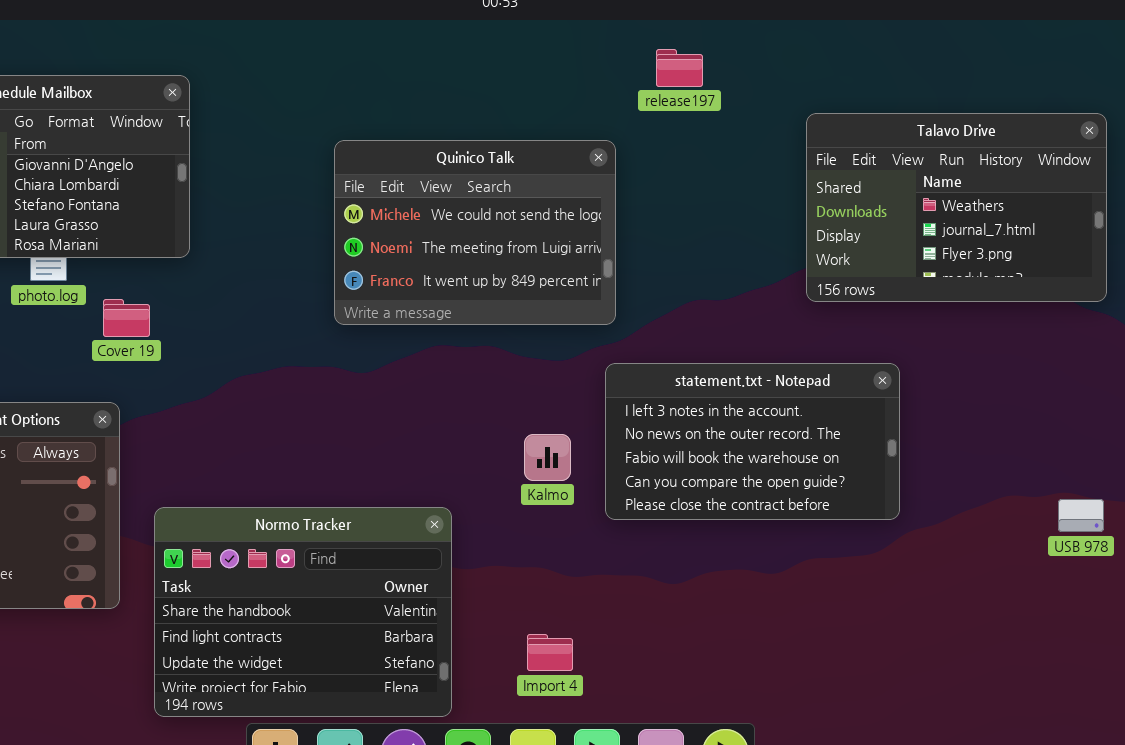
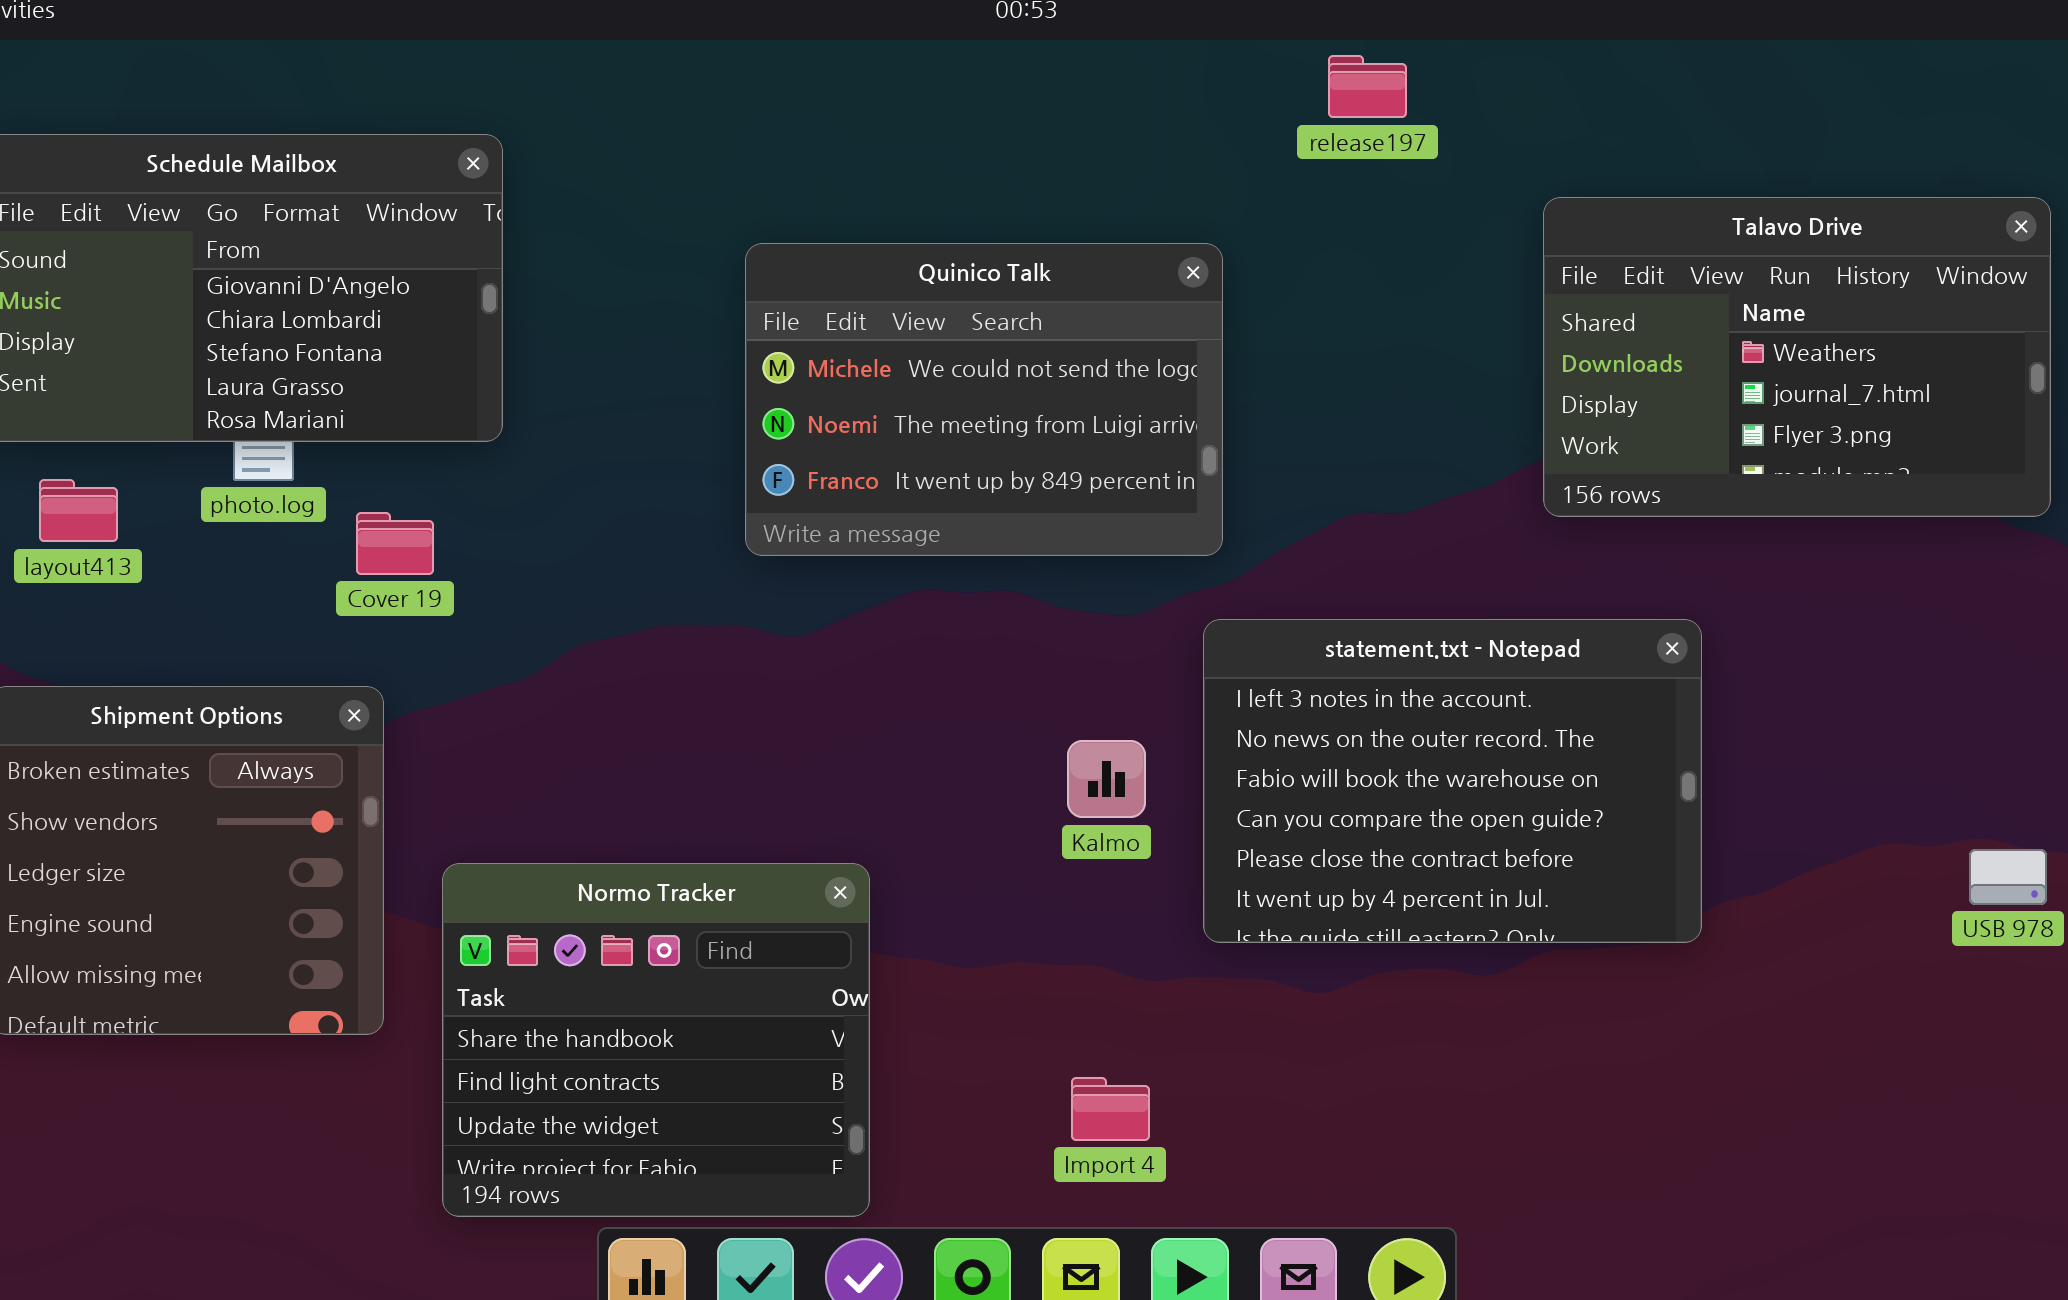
release197: [656,49,703,87] -> [1328,55,1407,118], moved
statement.txt - Notepad: [605,363,900,520] -> [1203,619,1702,943], resized
Normo Tracker: [154,507,452,717] -> [442,863,870,1217], resized

